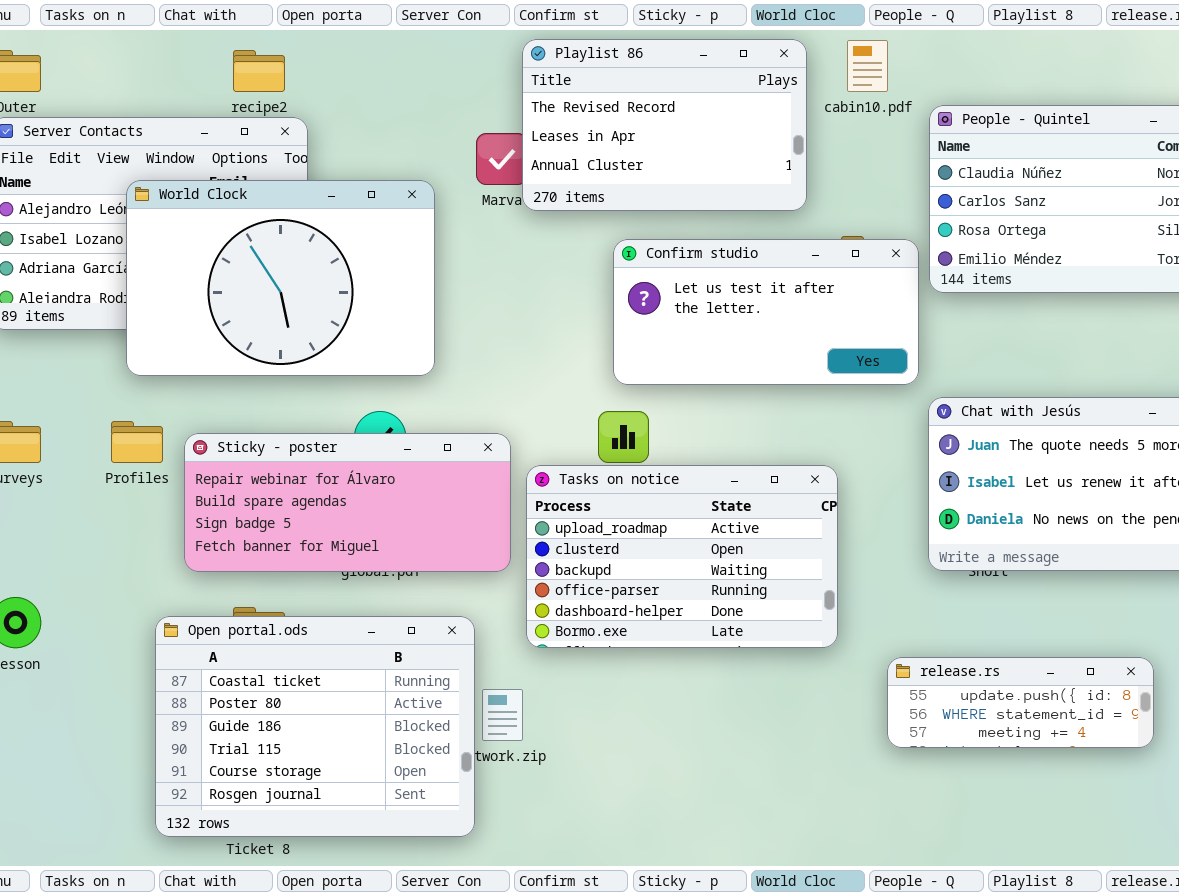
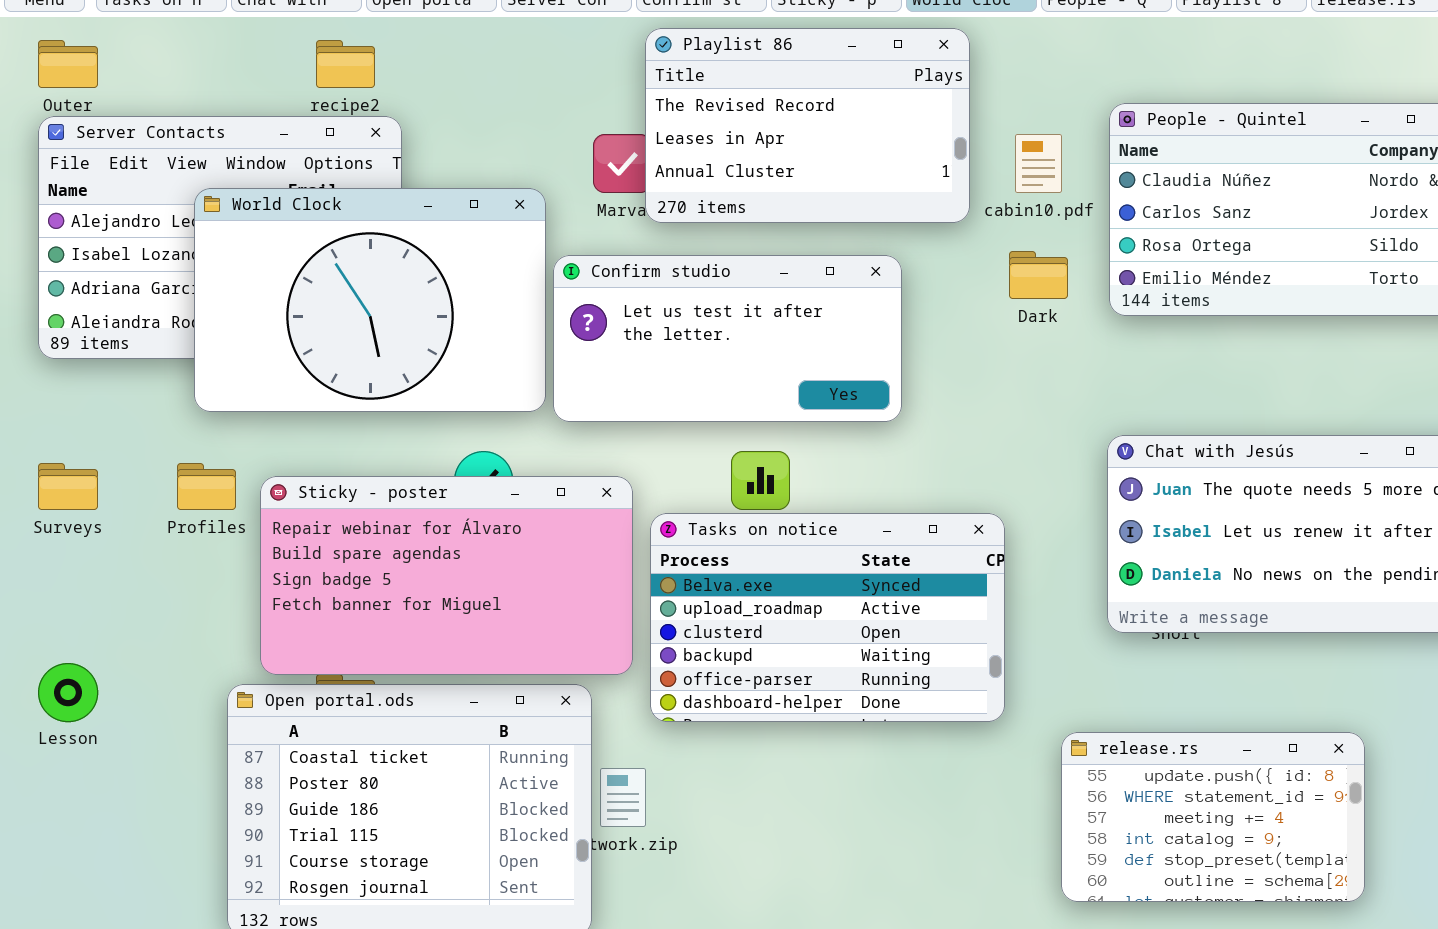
cabin10.pdf: [847,40,888,92] -> [1015,134,1062,193], moved
Confirm studio: [613,239,919,385] -> [553,255,902,422], moved
Sticky - poster: [184,433,511,572] -> [260,476,633,675], resized
Tasks on notice: [526,465,838,648] -> [650,513,1005,722], scrolled up 1 row
release.rs: [887,657,1154,748] -> [1061,732,1365,902], resized

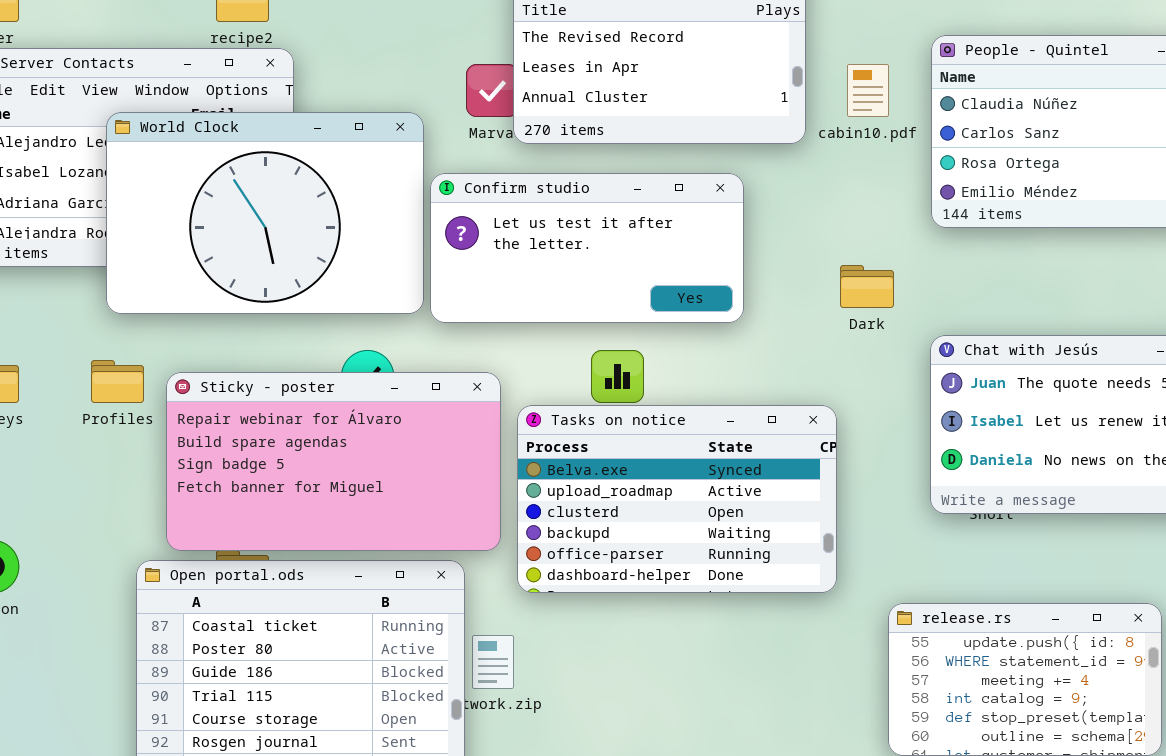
Dark: [1009,251,1068,299] -> [840,265,894,308], moved

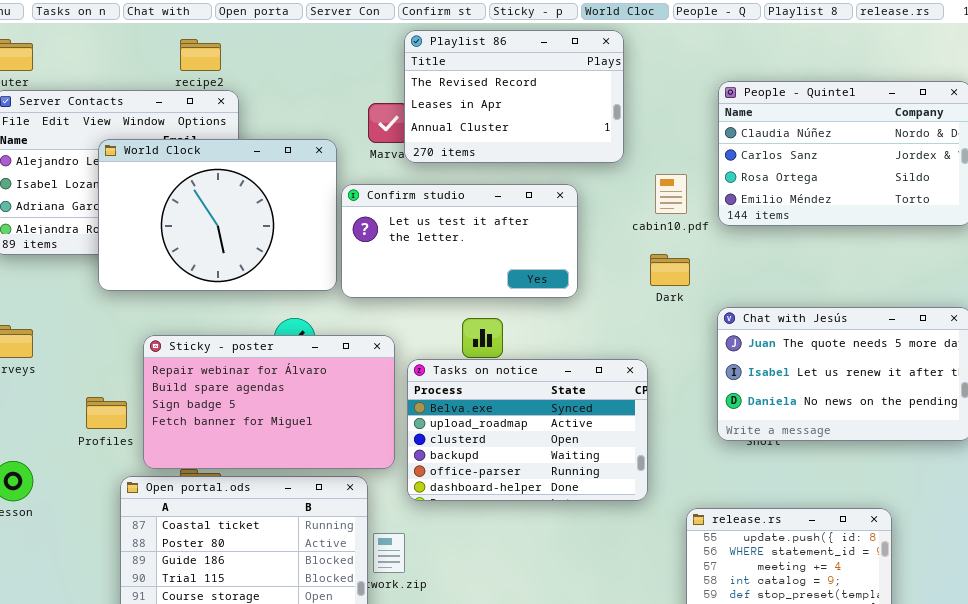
cabin10.pdf: [847,64,889,117] -> [655,174,687,214], moved
Profiles: [91,360,144,403] -> [86,397,127,429], moved

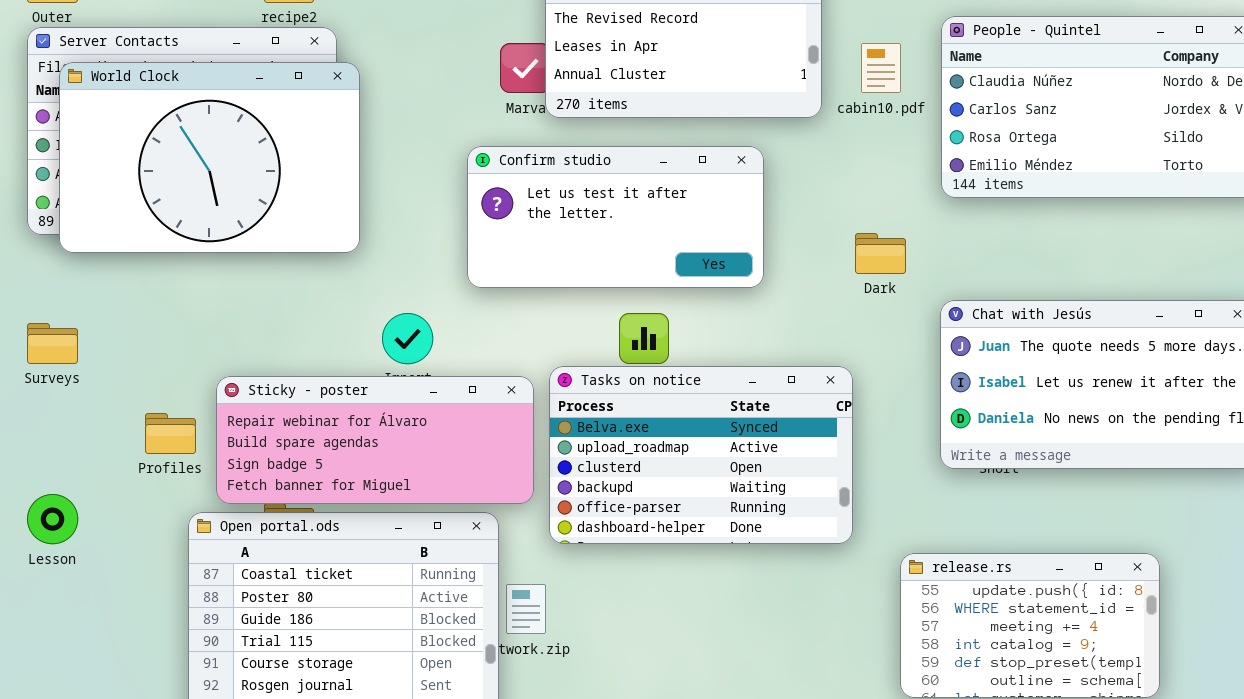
World Clock: [98,139,337,291] -> [59,62,360,253], moved
cabin10.pdf: [655,174,687,214] -> [861,43,901,93], moved
Sticky - poster: [143,335,395,469] -> [216,376,534,504], resized

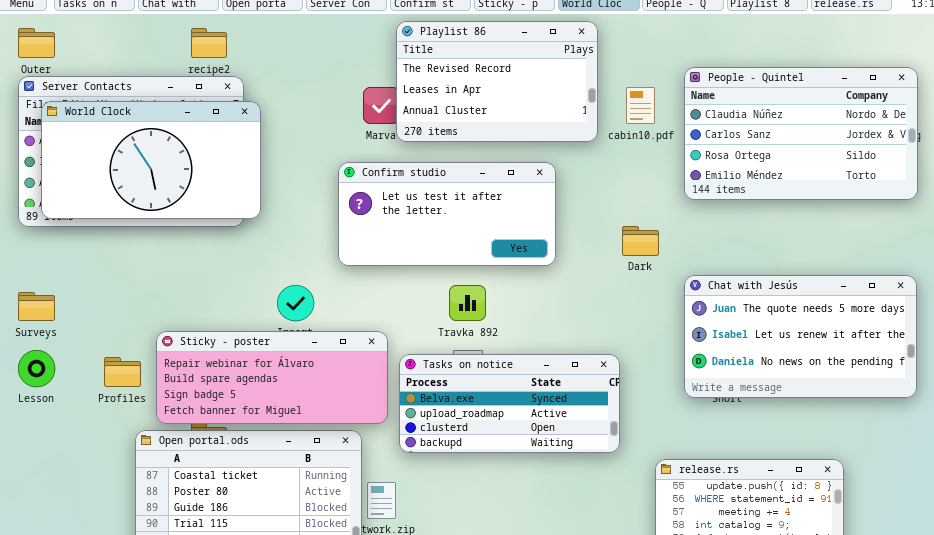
World Clock: [59,62,360,253] -> [41,101,261,219], resized
Tasks on notice: [549,366,853,544] -> [399,354,620,453], resized
Lesson: [27,494,78,544] -> [18,350,55,387], moved

